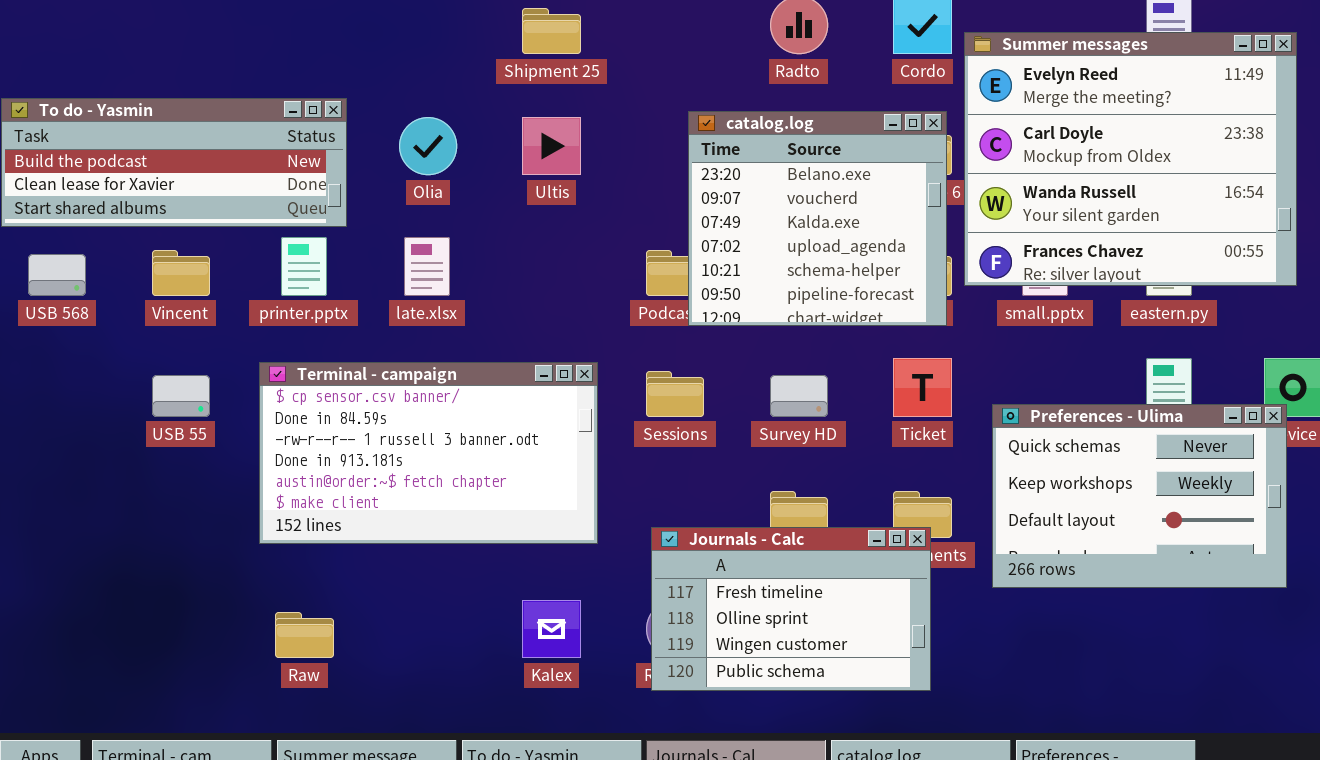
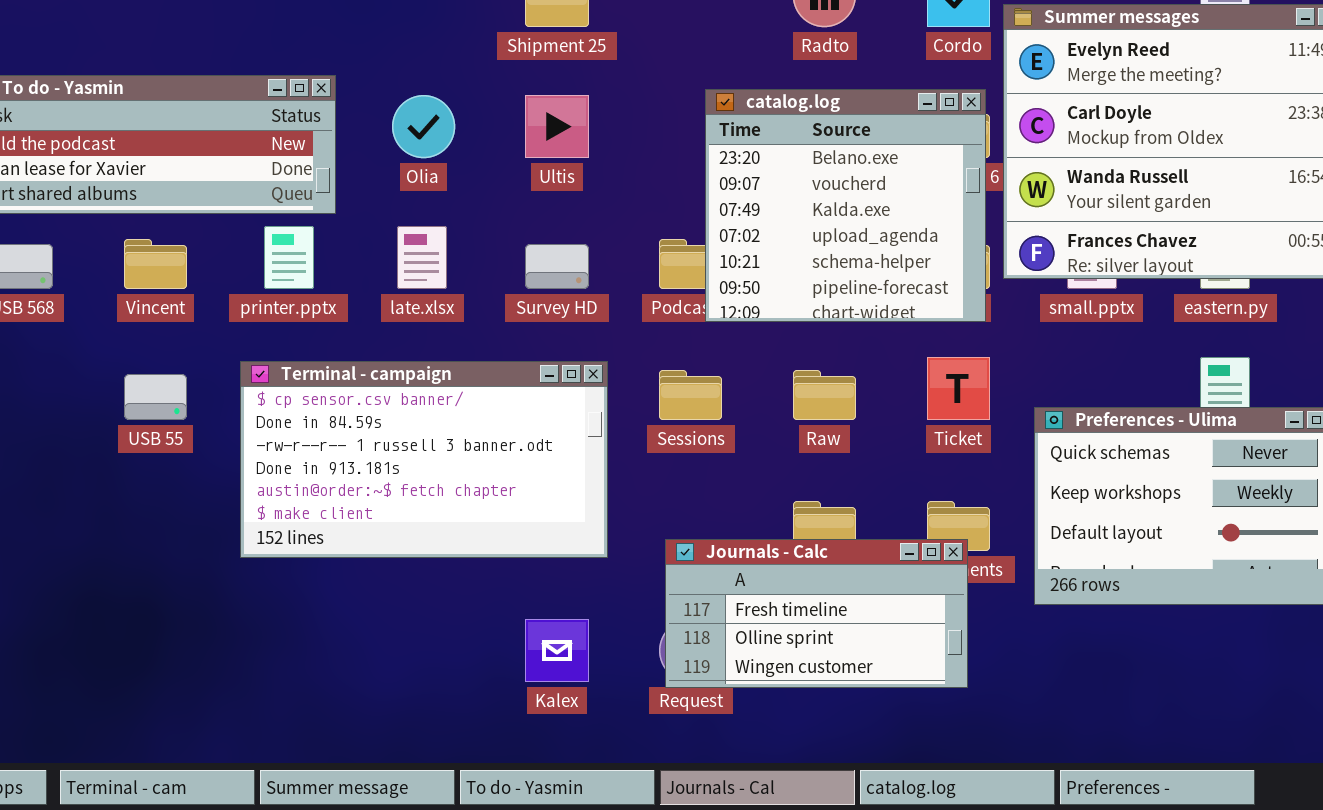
Survey HD: [770,375,828,417] -> [525,244,589,289], moved
Journals - Calc: [651,527,931,691] -> [665,539,968,688], resized
Raw: [275,612,334,658] -> [793,370,856,420], moved

